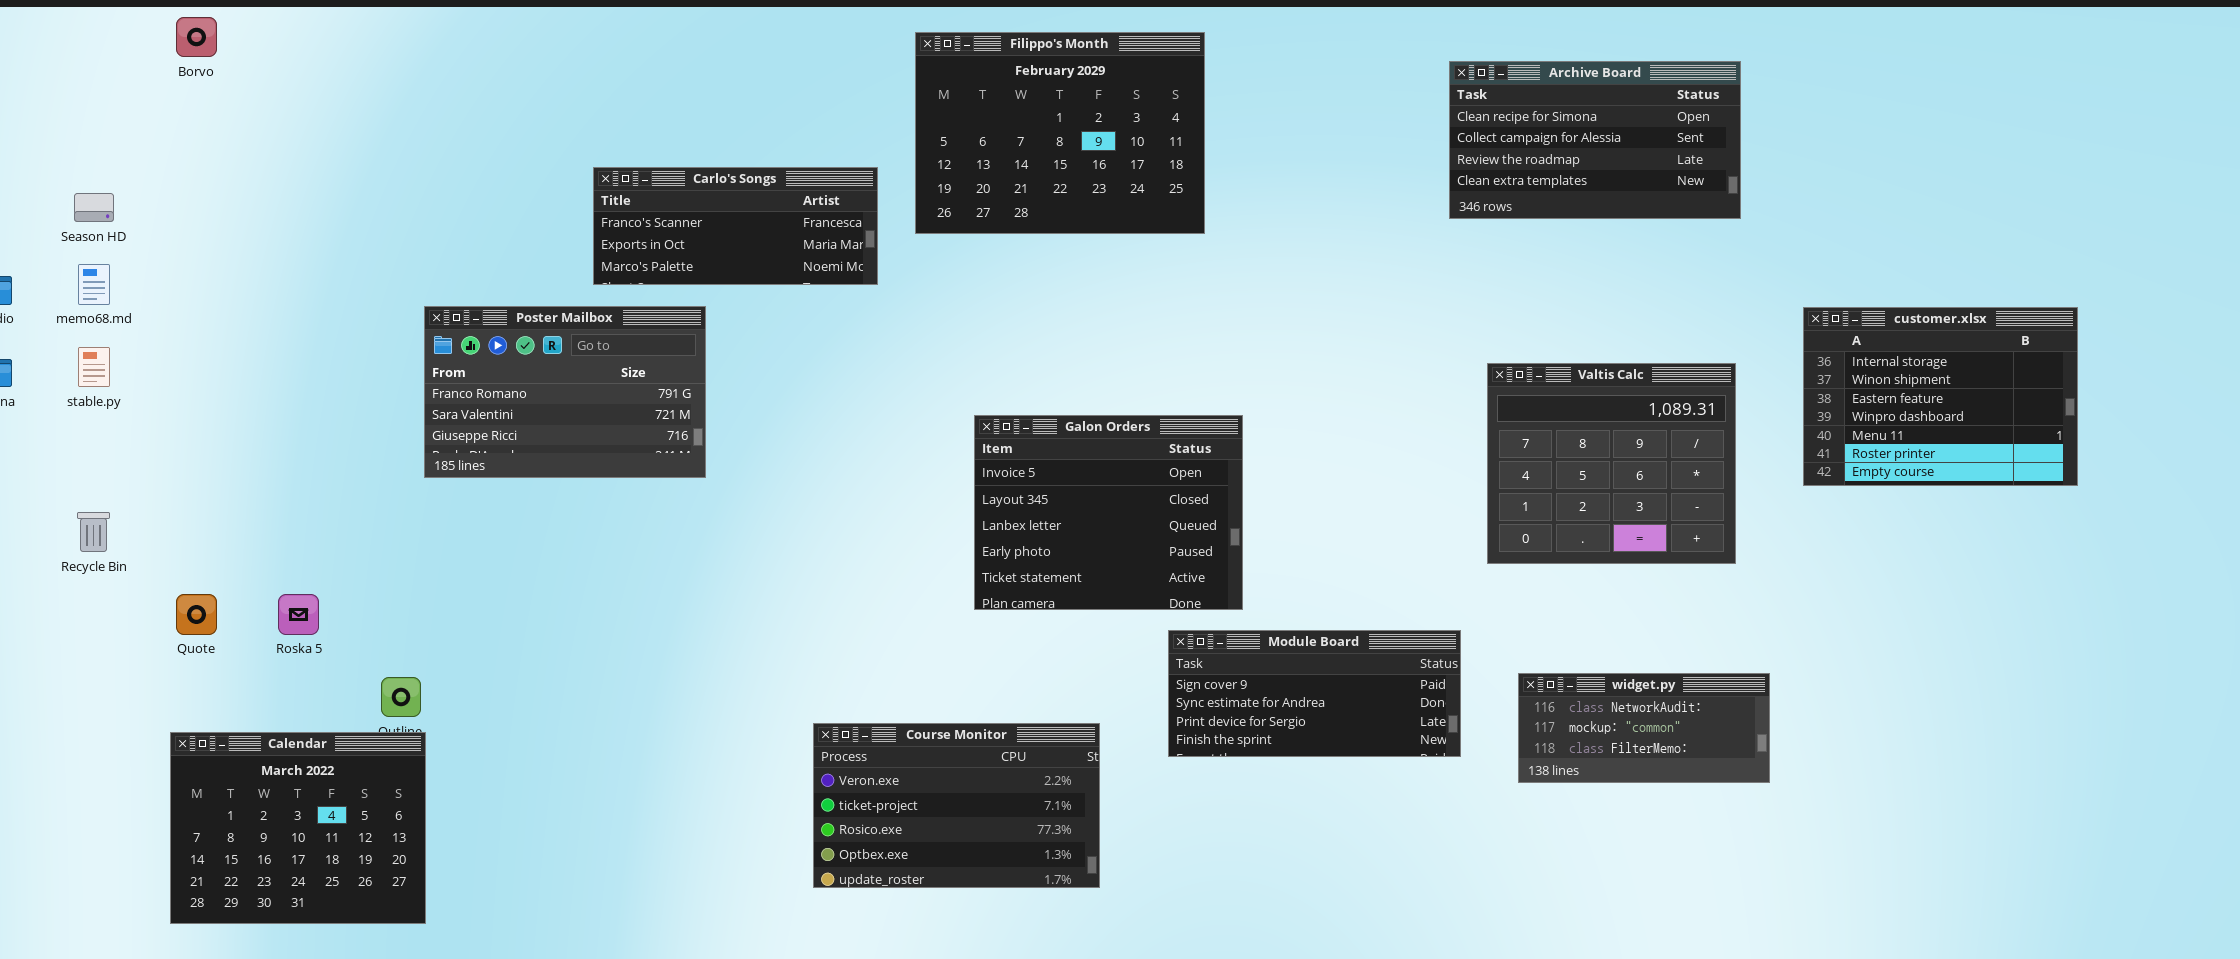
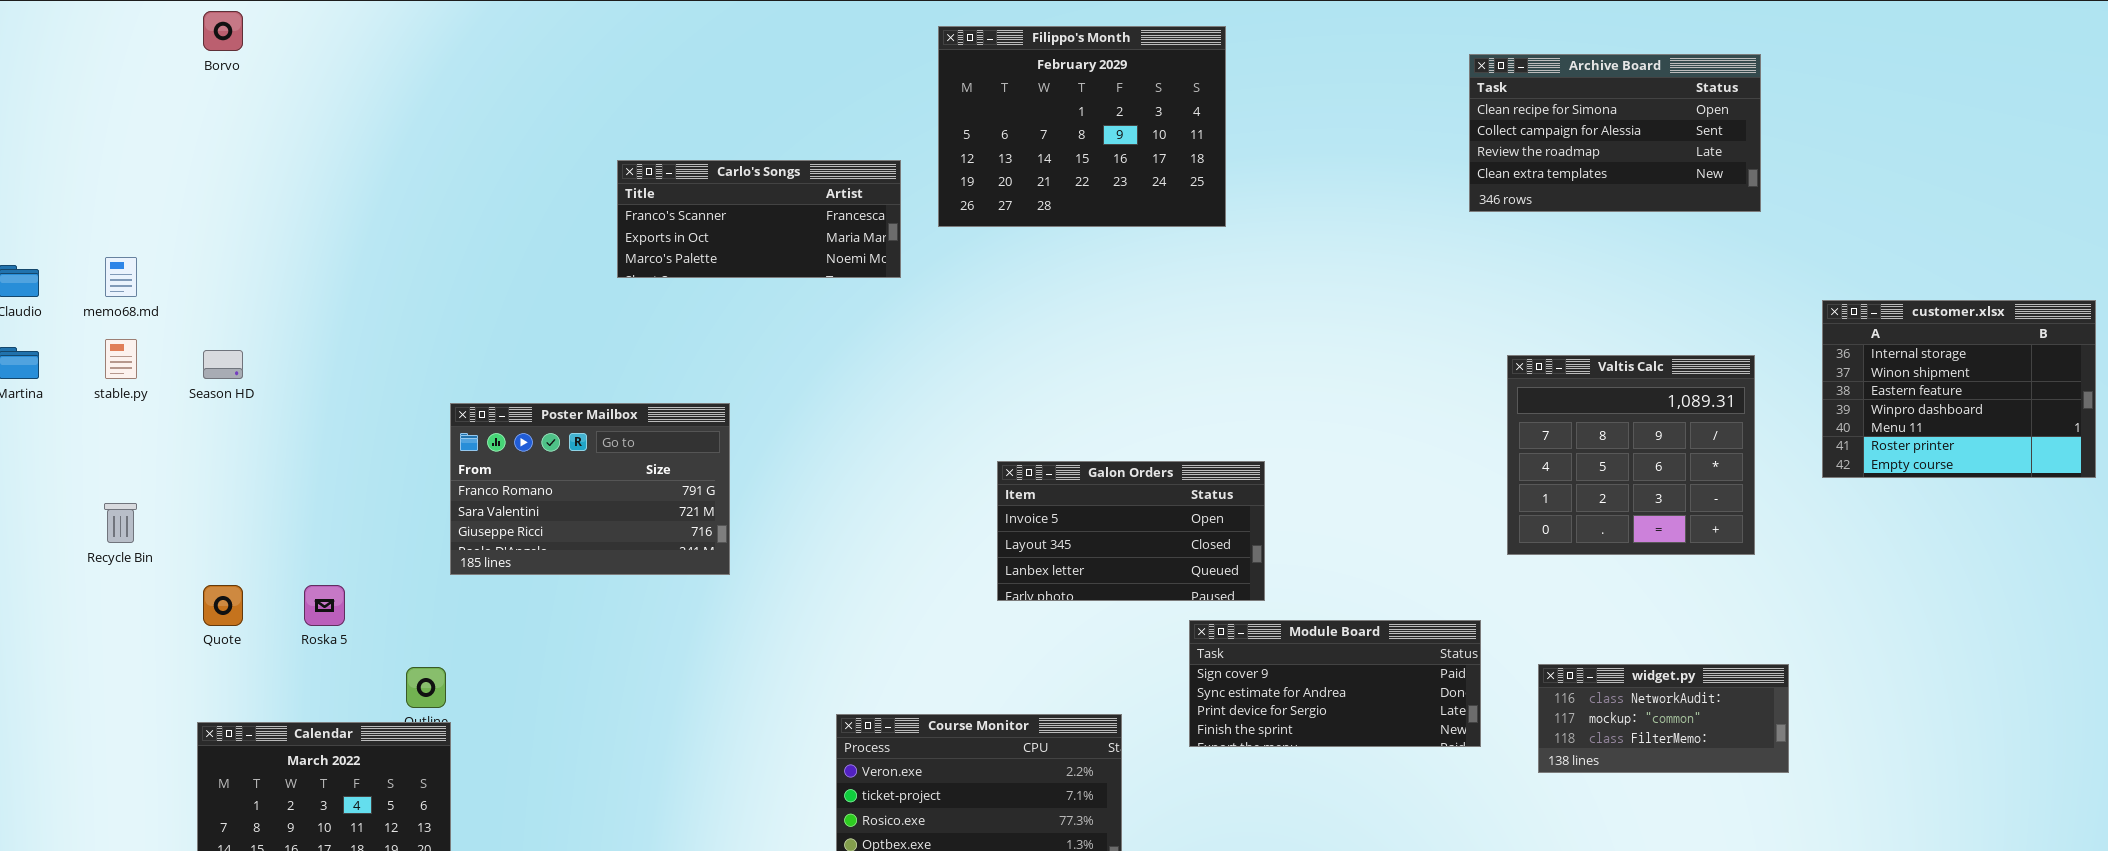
Season HD: [74,193,114,222] -> [203,350,243,379], moved
Poster Mailbox: [424,306,706,478] -> [450,403,730,575], moved
Galon Orders: [974,415,1243,610] -> [997,461,1265,601], resized

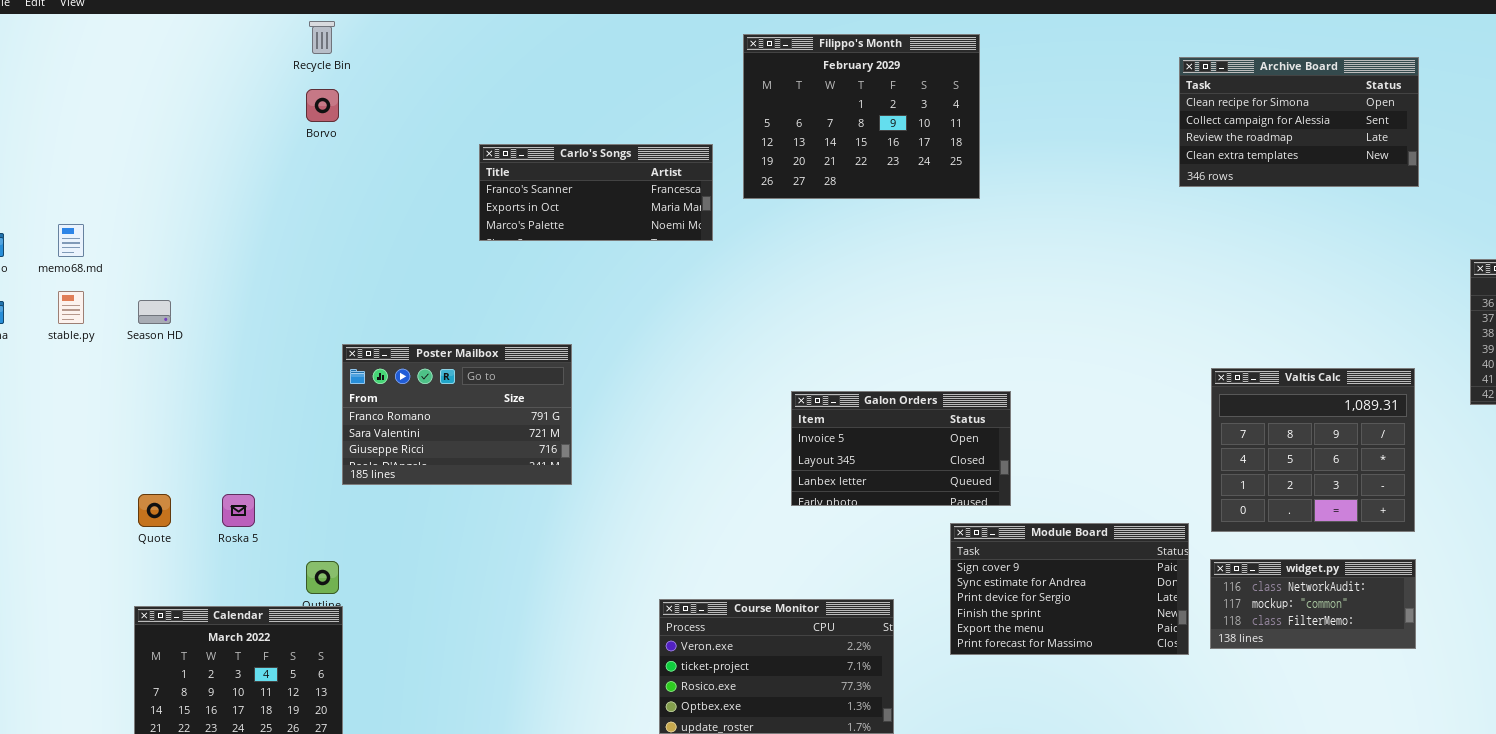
Borvo: [203,11,243,51] -> [306,89,339,122], moved
Valtis Calc: [1507,355,1755,555] -> [1211,368,1415,532], moved
Recycle Bin: [104,503,137,543] -> [309,21,335,54], moved
Module Board: [1189,620,1481,747] -> [950,523,1189,655], resized
widget.py: [1538,664,1789,773] -> [1210,559,1416,649], moved

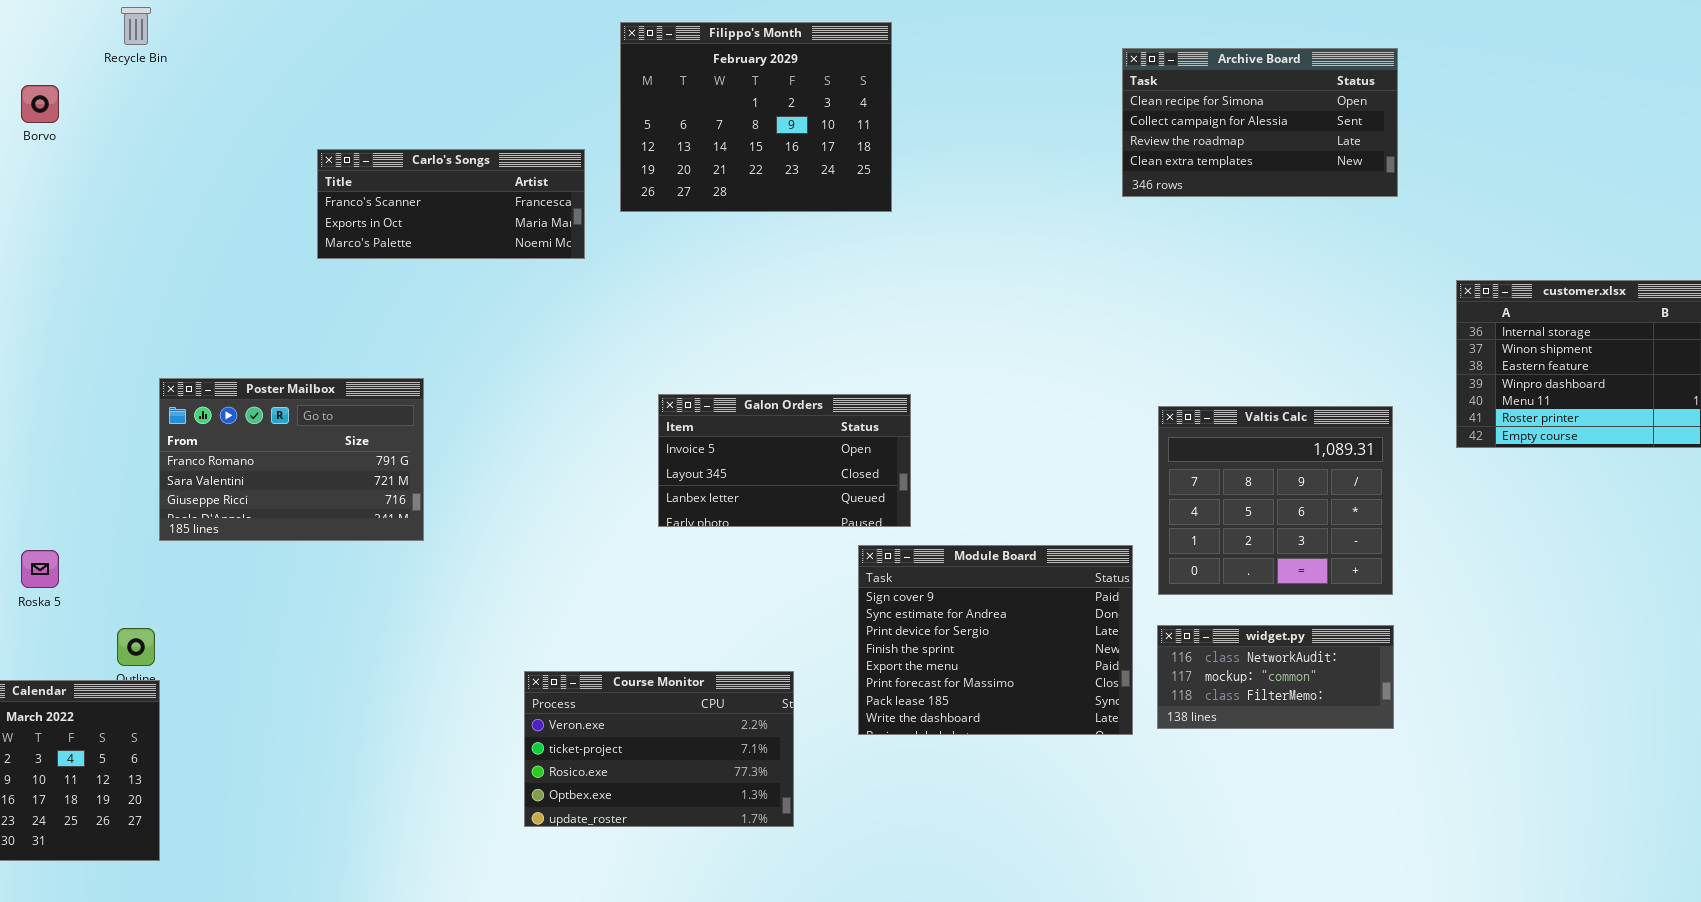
Borvo: [306,89,339,122] -> [21,85,59,123], moved
Galon Orders: [791,391,1011,506] -> [658,394,911,527], moved
Module Board: [950,523,1189,655] -> [858,545,1133,735], resized

